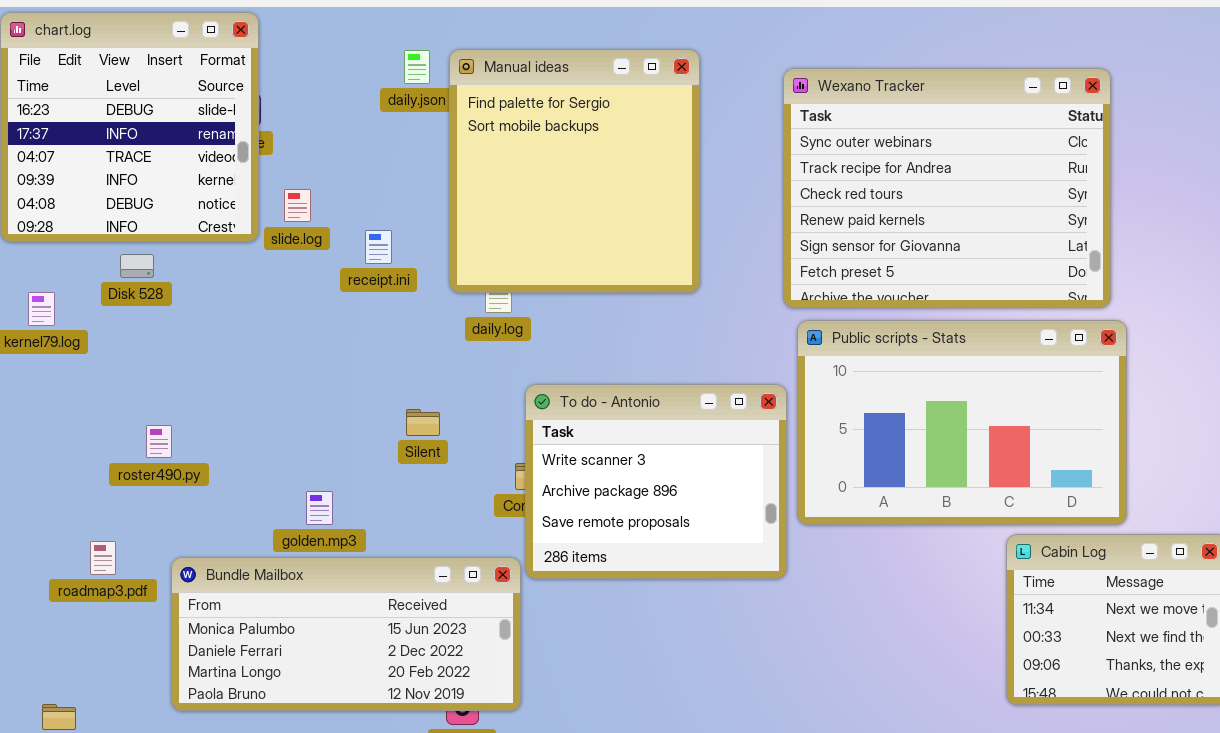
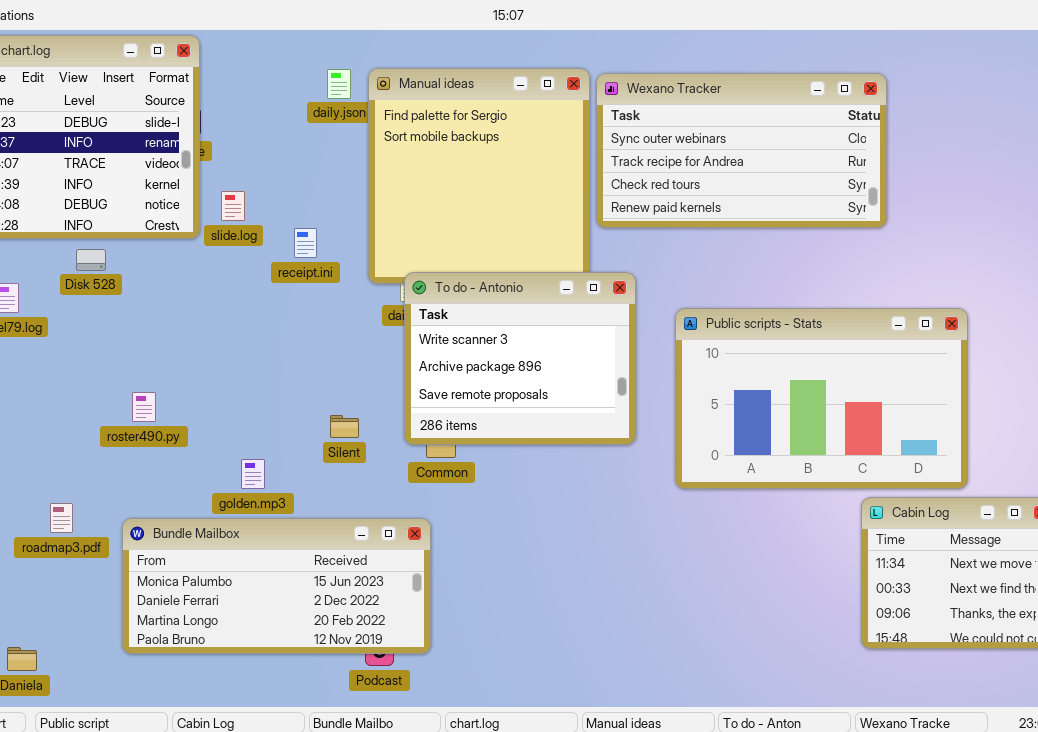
Wexano Tracker: [783,68,1111,308] -> [596,73,887,228], moved, resized
To do - Antonio: [525,384,787,579] -> [404,272,636,445], moved
Silent: [406,409,440,436] -> [330,415,359,438], moved
roster490.py: [146,425,172,458] -> [132,392,156,422], moved

